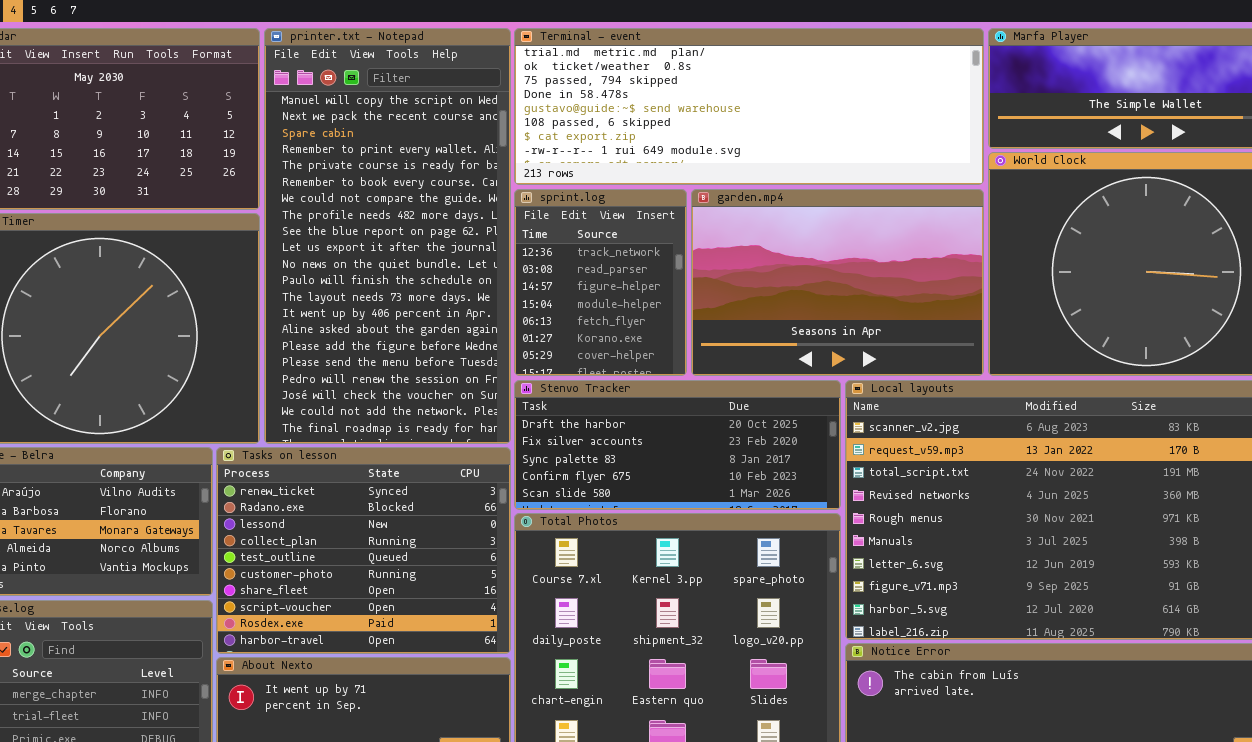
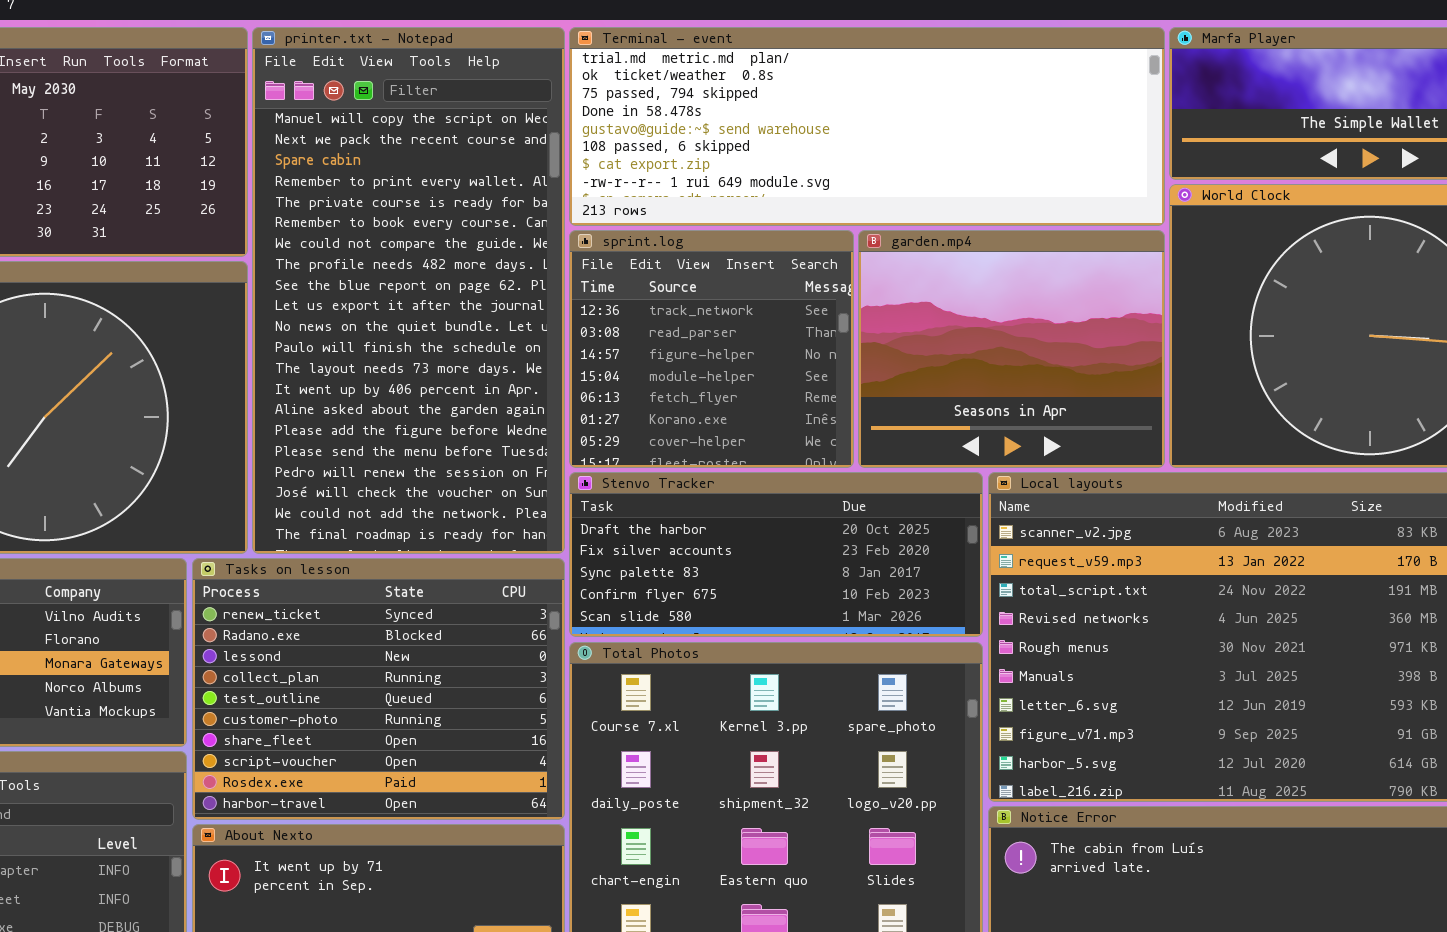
sprint.log: [514,189,687,376] -> [569,230,854,468], resized
garden.mp4: [691,189,984,376] -> [858,230,1165,468], resized

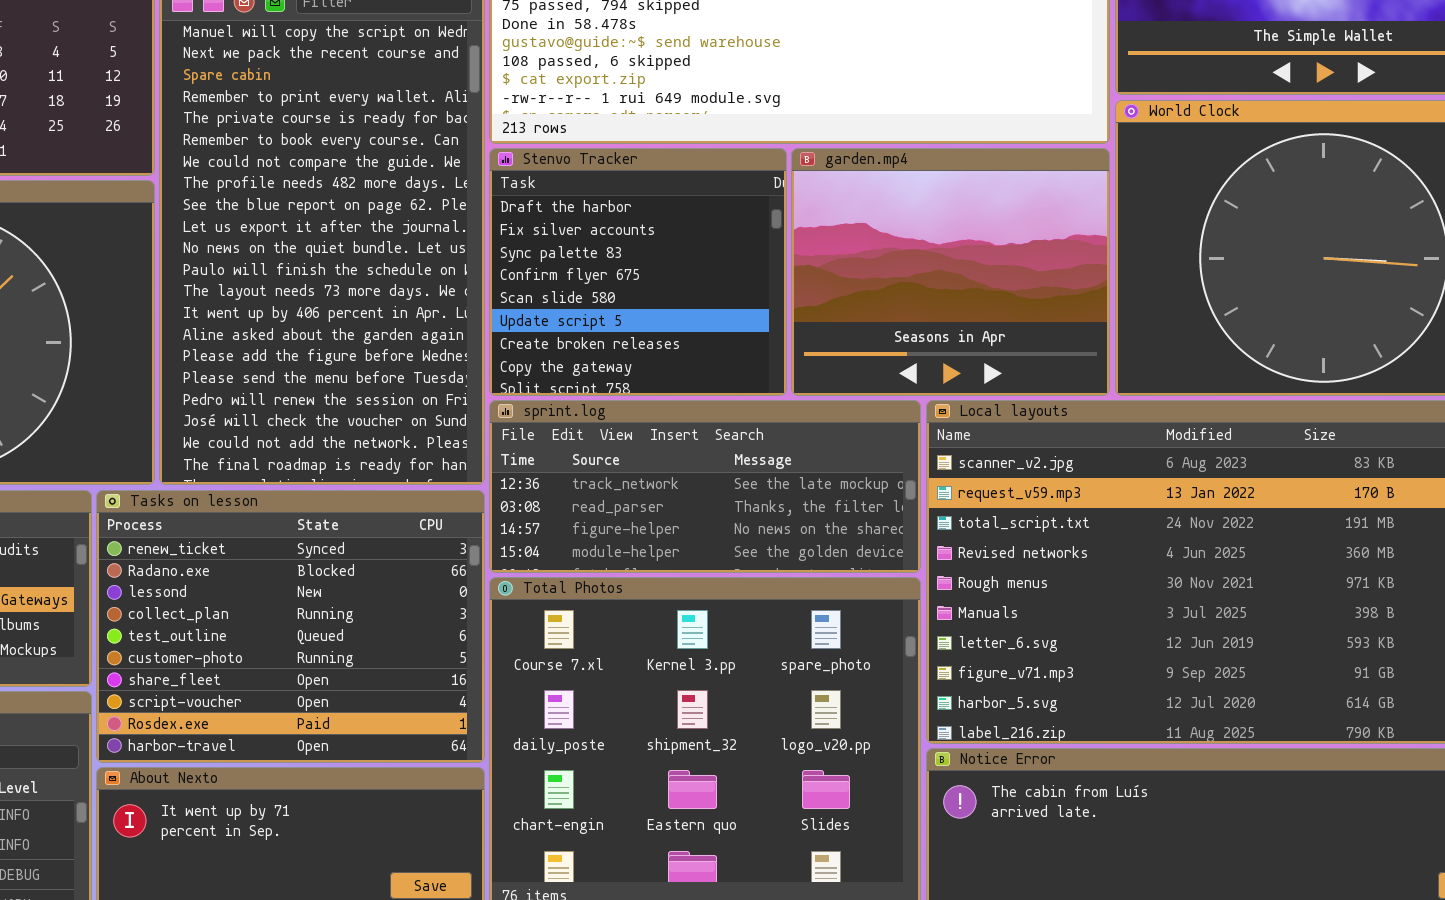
sprint.log: [569,230,854,468] -> [489,400,921,573], moved, resized
Stenvo Tracker: [569,472,983,637] -> [489,148,787,396], moved, resized

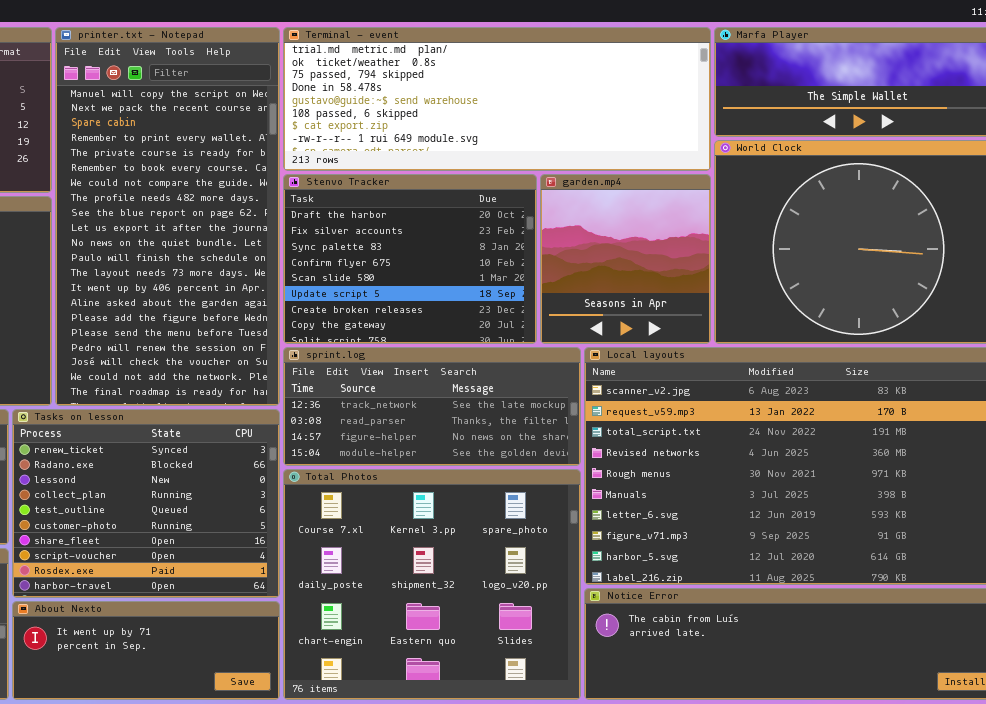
Stenvo Tracker: [489,148,787,396] -> [283,174,537,344], resized
garden.mp4: [791,148,1110,396] -> [540,174,711,344], resized

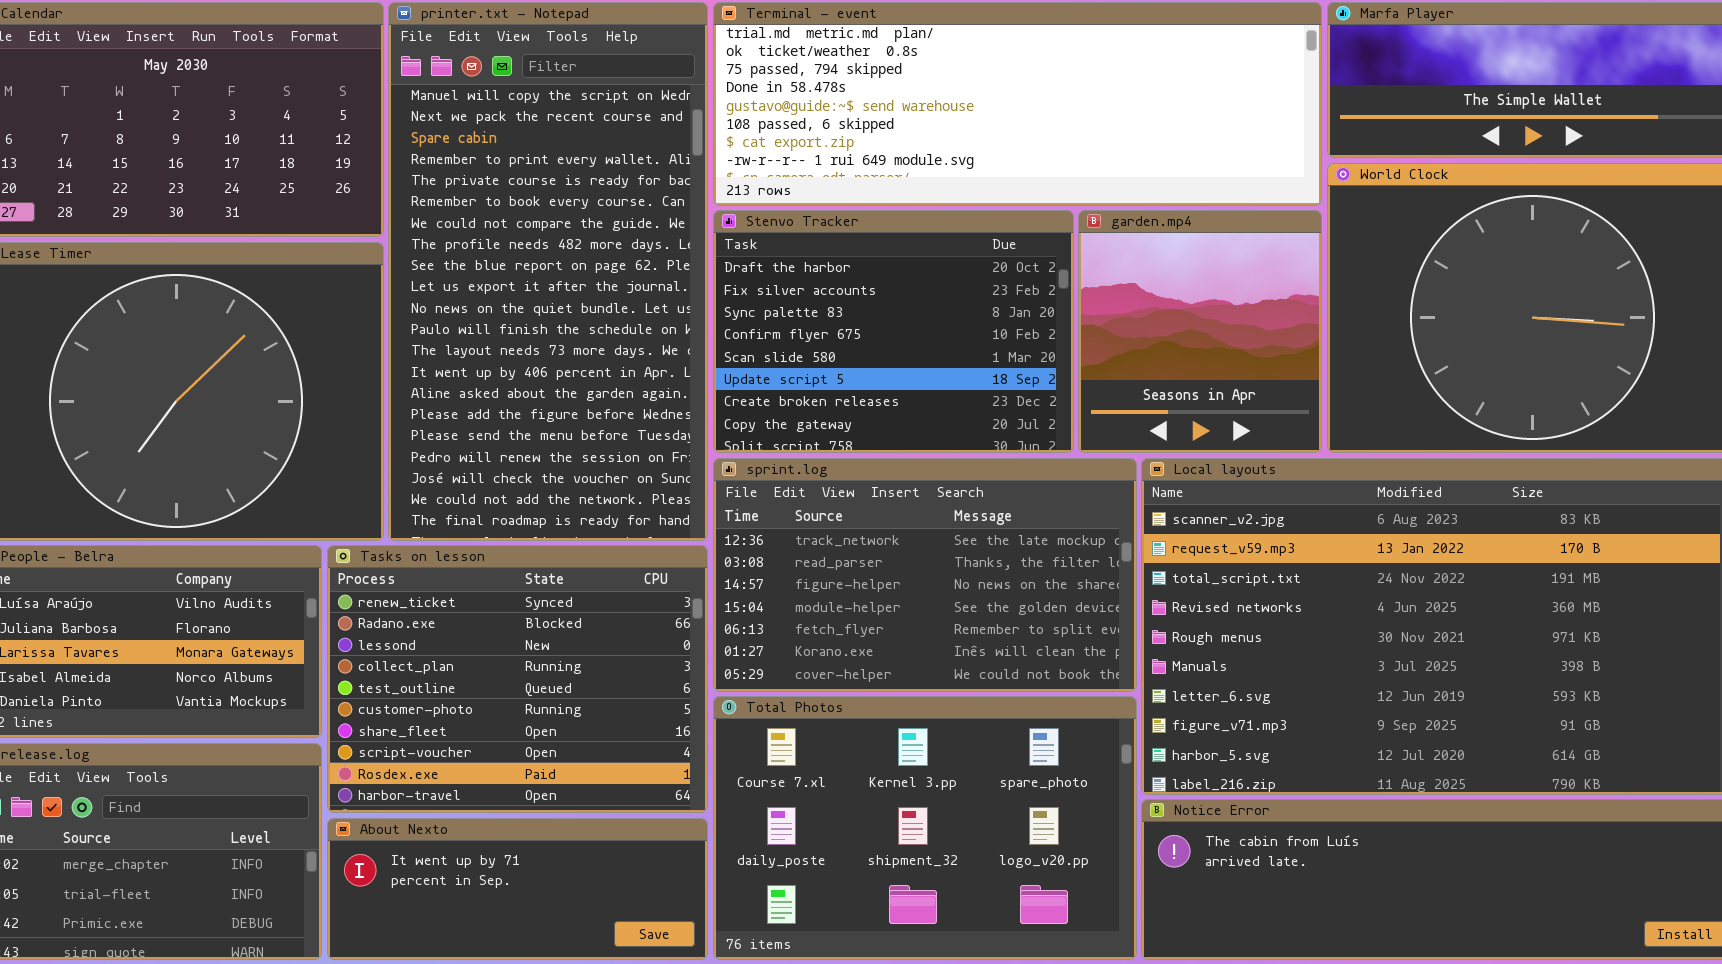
sprint.log: [283,347,581,466] -> [713,458,1137,692], resized
Total Photos: [283,469,581,700] -> [713,696,1137,960], resized

